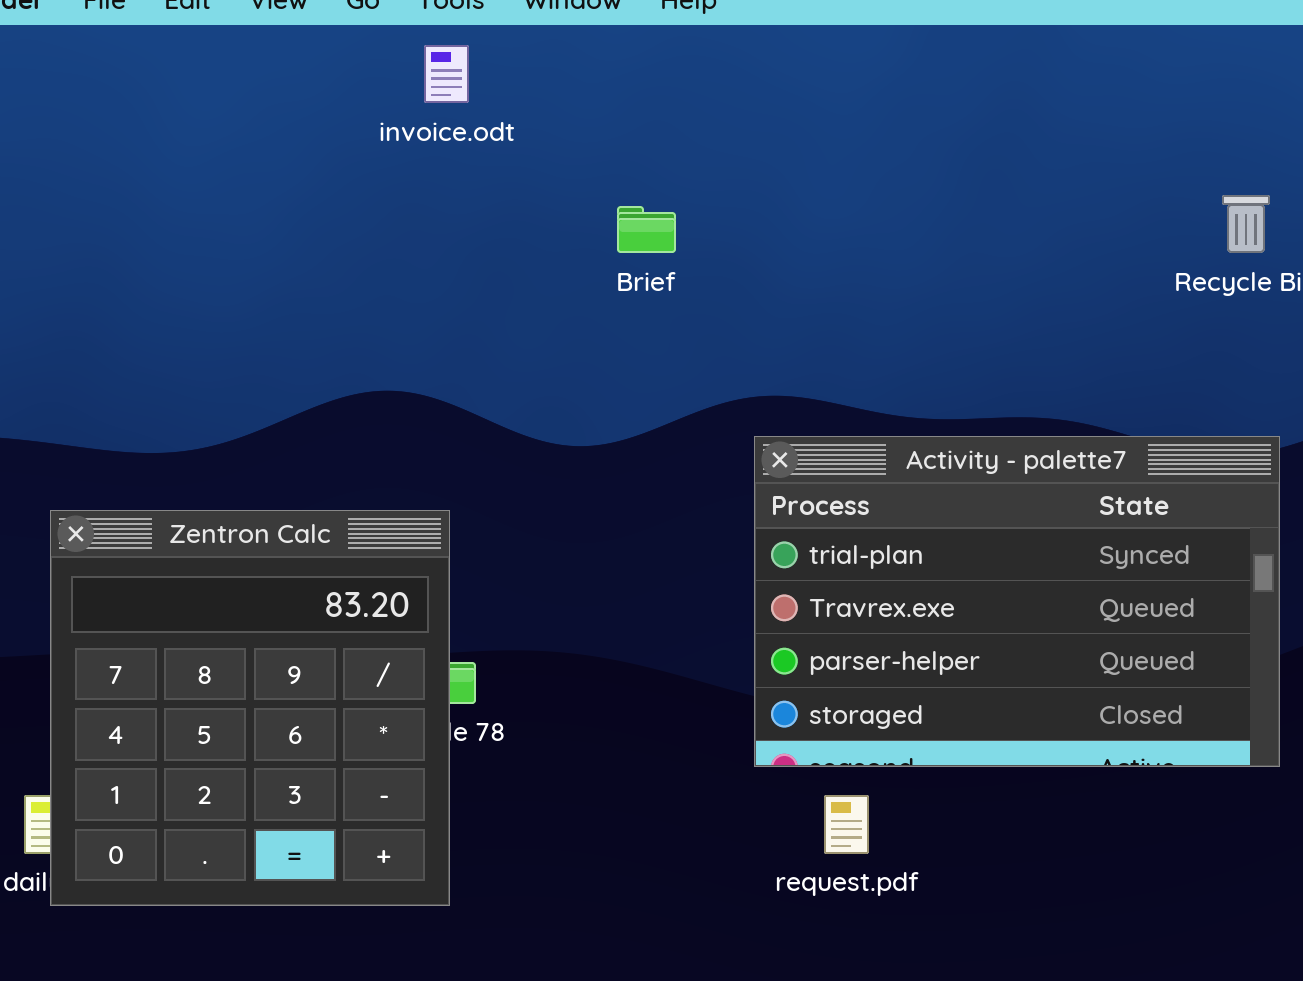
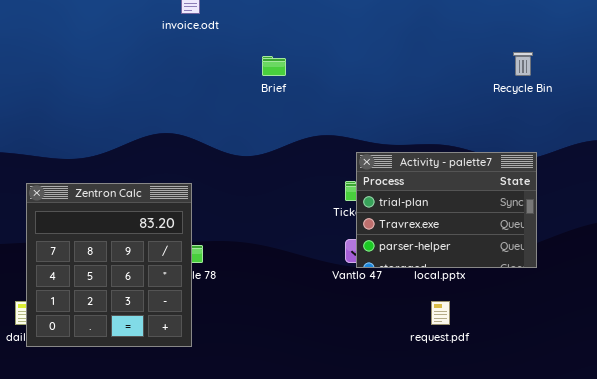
Activity - palette7: [754,436,1280,767] -> [356,152,537,268], resized
request.pdf: [824,795,869,854] -> [431,301,450,325], moved

